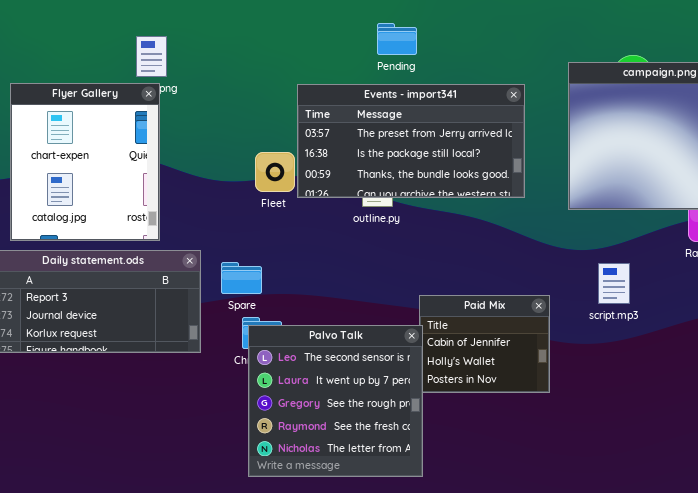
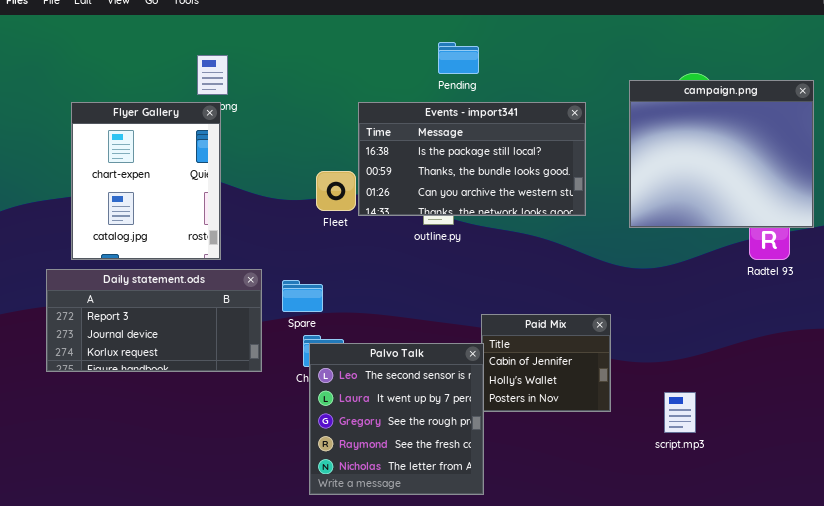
Events - import341: [297,84,525,198] -> [358,102,586,216], scrolled down 1 row
script.mp3: [598,263,630,304] -> [664,392,696,433], moved

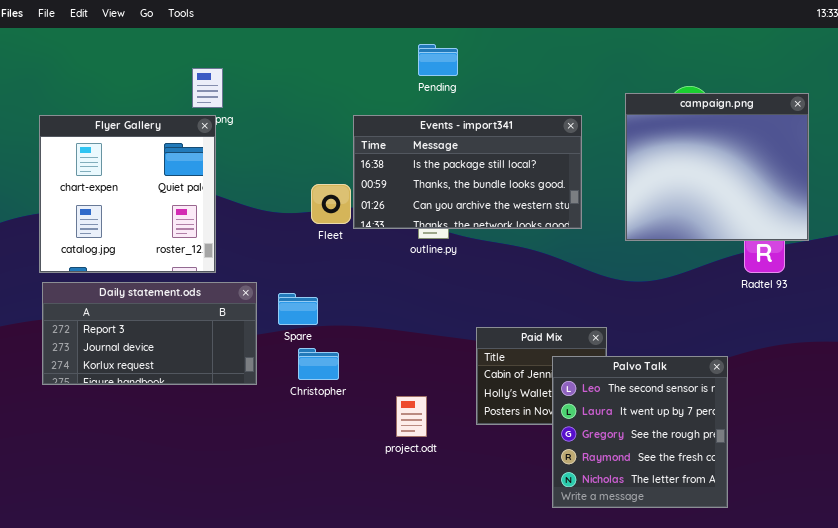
Pending: [438,42,479,74] -> [418,44,458,76], moved
Flyer Gallery: [71,102,221,260] -> [39,115,216,273], resized
Palvo Talk: [309,343,484,495] -> [552,356,728,508], moved

